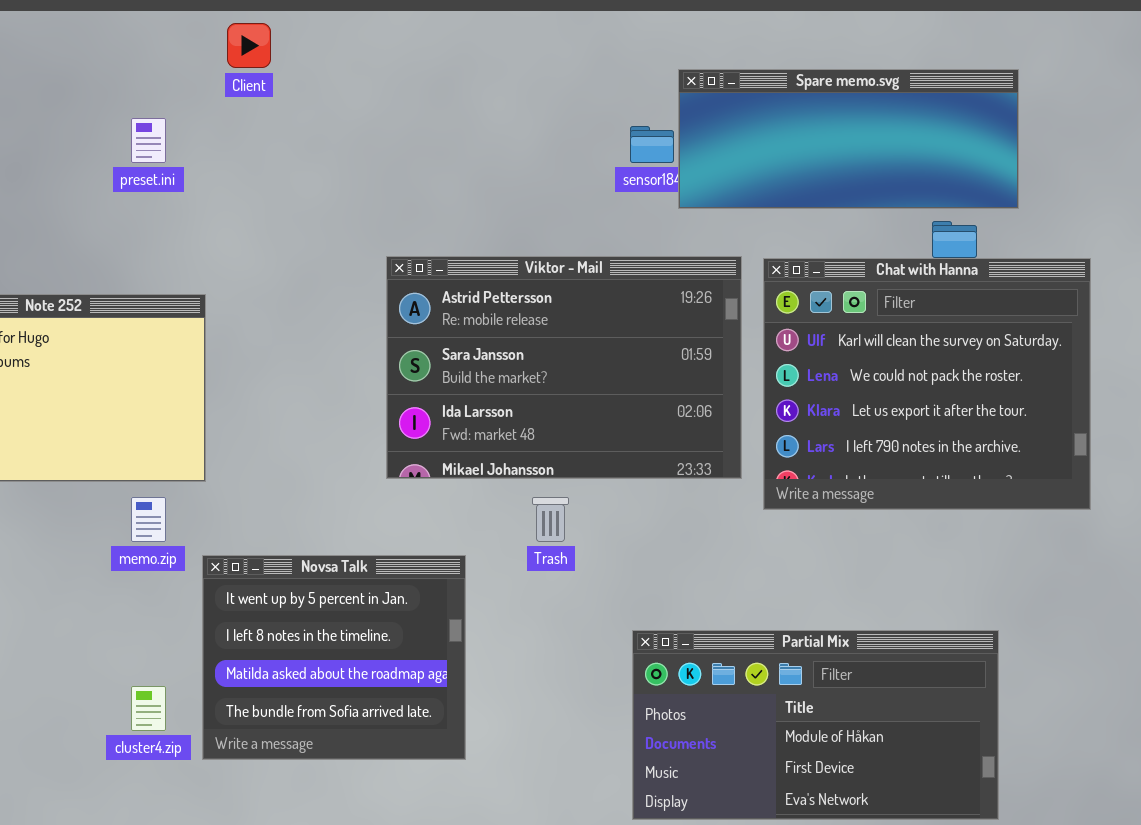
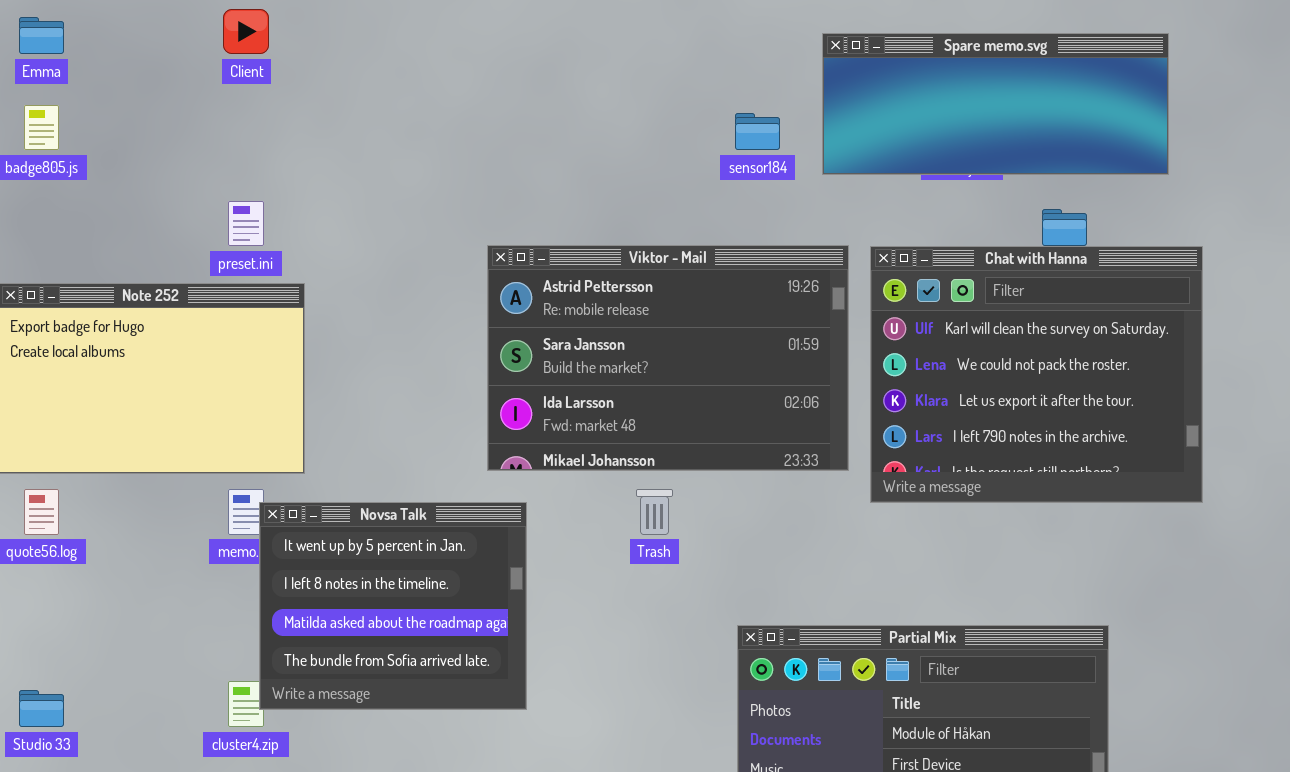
Client: [227,23,271,68] -> [223,9,269,54], moved
Spare memo.svg: [678,69,1019,209] -> [822,33,1169,175], moved
preset.ini: [131,118,166,163] -> [228,201,264,246], moved
Novsa Talk: [202,555,466,760] -> [259,502,527,710], moved

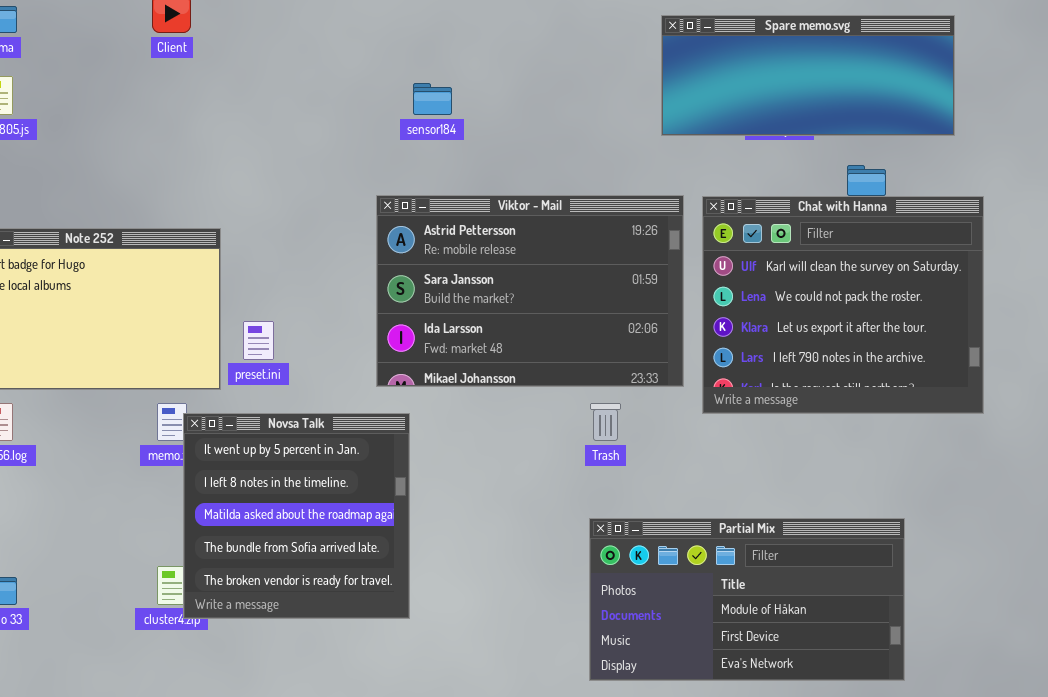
sensor184: [735,113,780,150] -> [413,83,452,115], moved
preset.ini: [228,201,264,246] -> [243,321,274,360], moved
Trash: [636,489,673,535] -> [590,403,621,441], moved
Novsa Talk: [259,502,527,710] -> [183,413,410,619], resized

